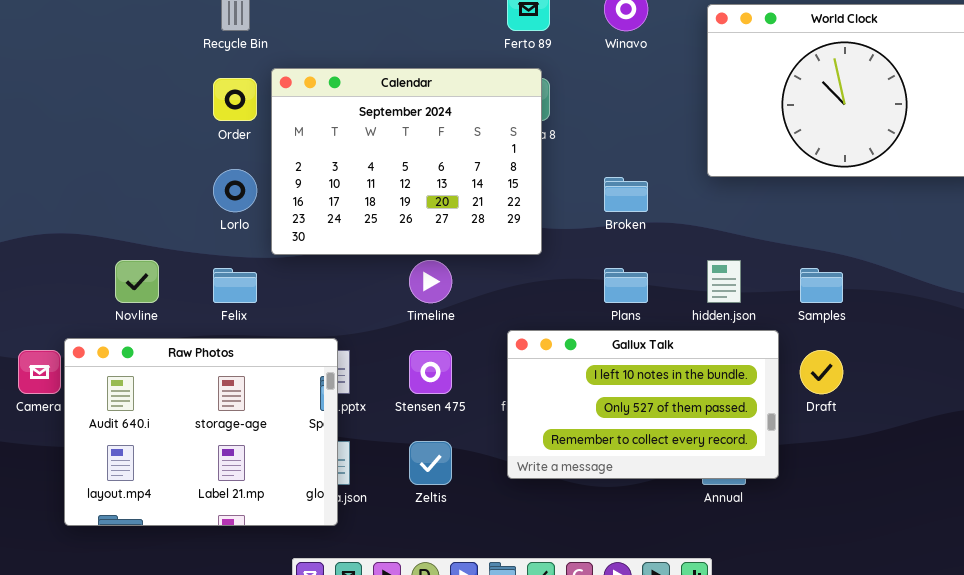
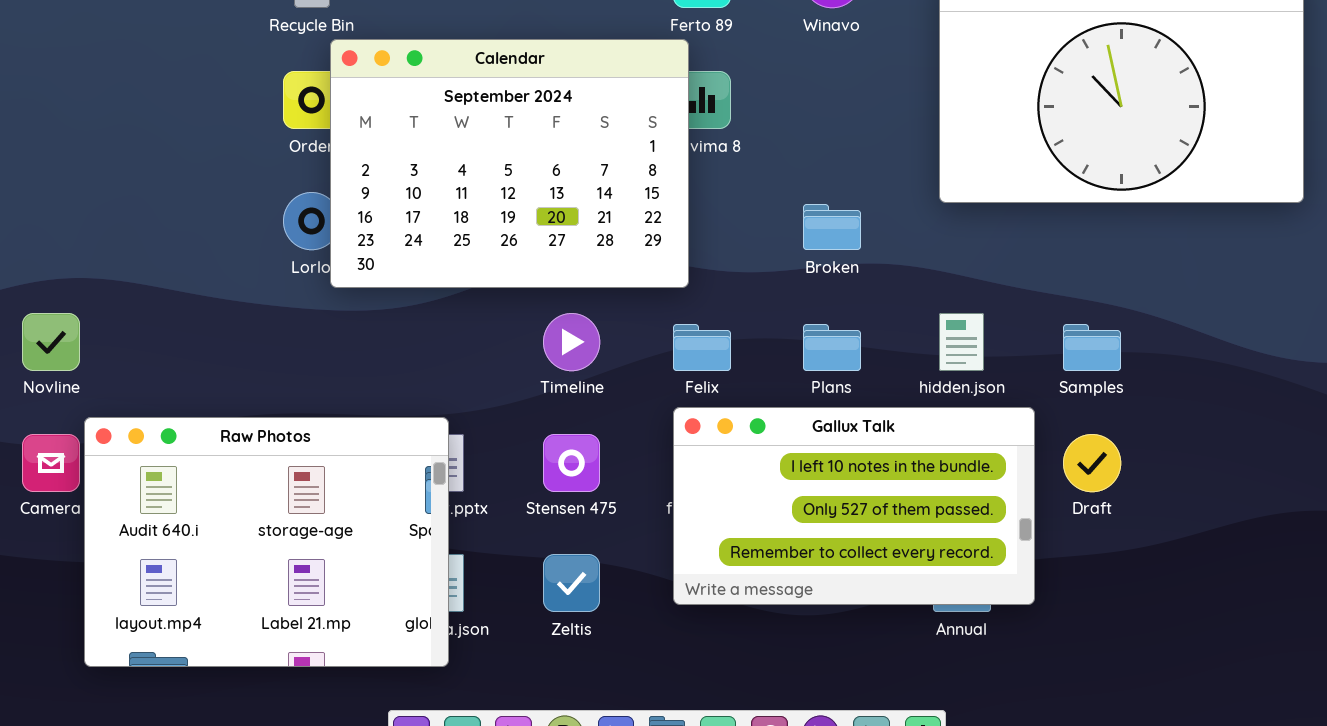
Calendar: [271,68,542,255] -> [330,39,689,288], moved
Novline: [115,260,159,303] -> [22,313,80,371], moved
Felix: [213,268,257,303] -> [673,324,731,371], moved

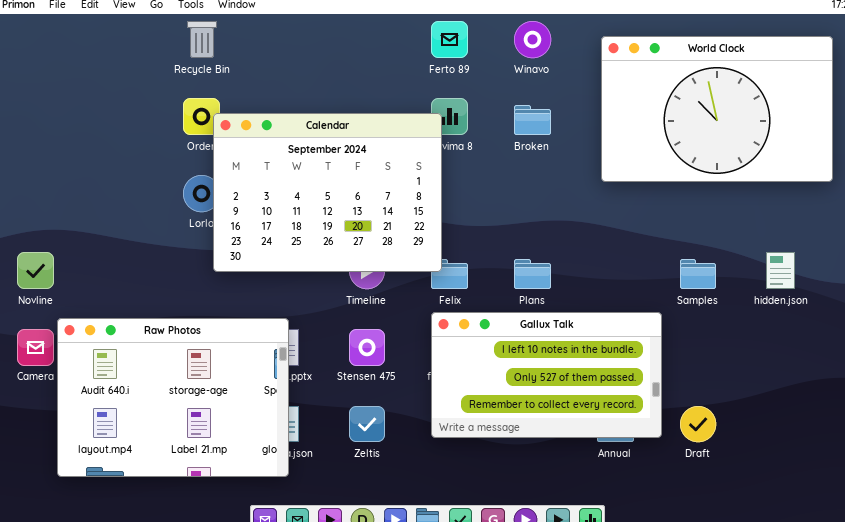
Calendar: [330,39,689,288] -> [213,113,442,272], moved
Broken: [803,204,861,250] -> [514,105,551,135], moved
hidden.json: [939,313,984,371] -> [766,252,795,289], moved
Draft: [1063,434,1121,492] -> [680,406,716,442], moved

